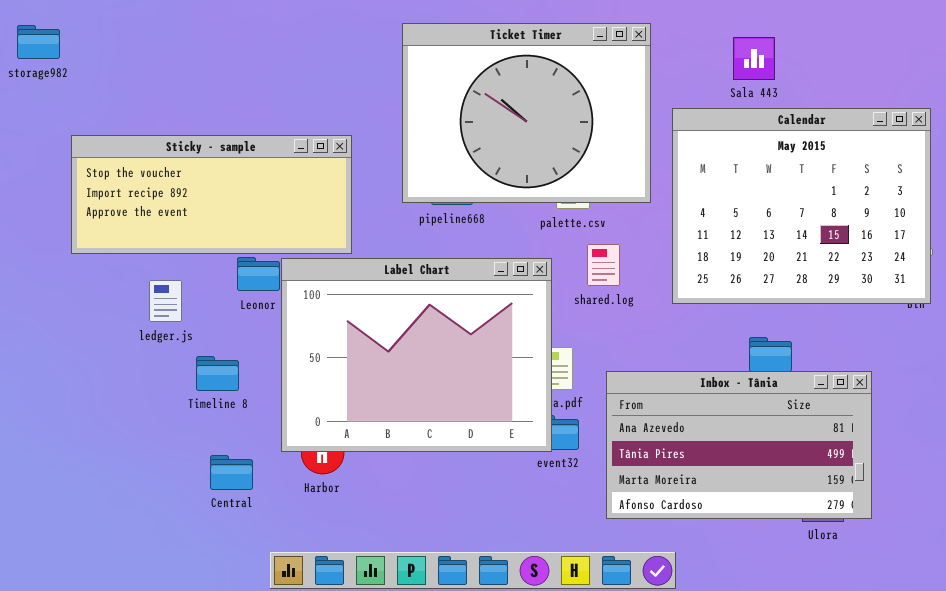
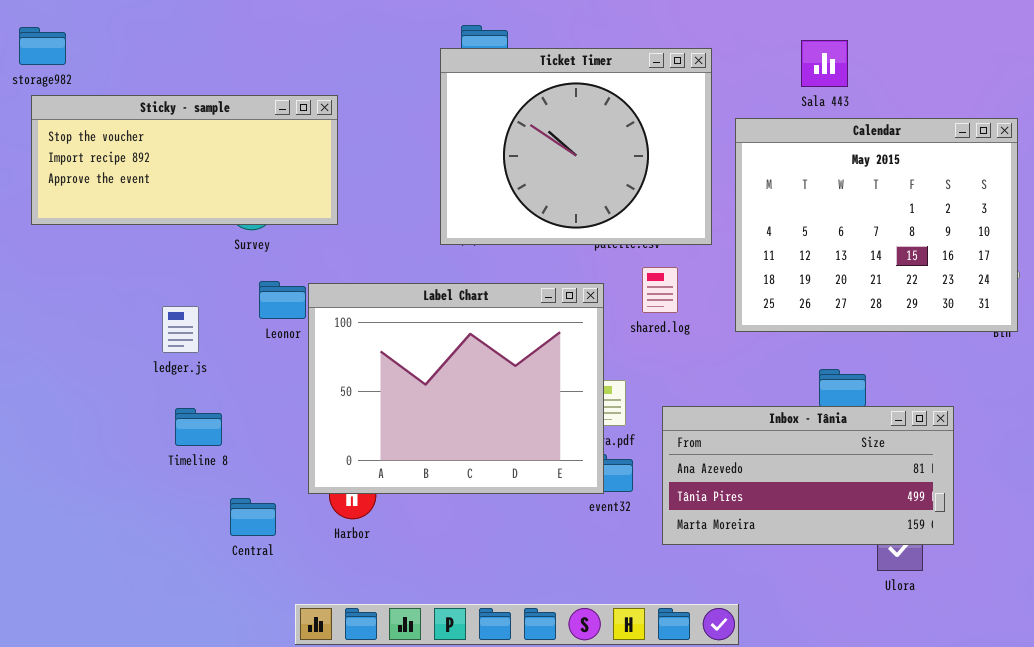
Ticket Timer: [402,23,651,203] -> [440,48,712,245], moved
Sticky - sample: [71,135,352,254] -> [31,95,338,225], moved
Timeline 8: [196,356,239,391] -> [175,408,222,446], moved
Inbox - Tânia: [606,371,872,519] -> [662,406,954,545], resized

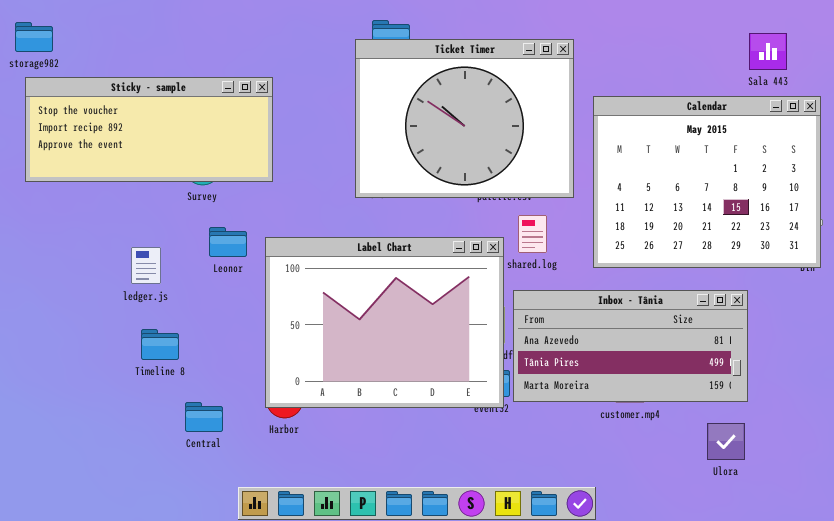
Sala 443: [801,40,848,87] -> [749,33,787,70], moved
Label Chart: [308,283,604,494] -> [265,237,504,408], moved
Inbox - Tânia: [662,406,954,545] -> [513,290,748,402], moved

